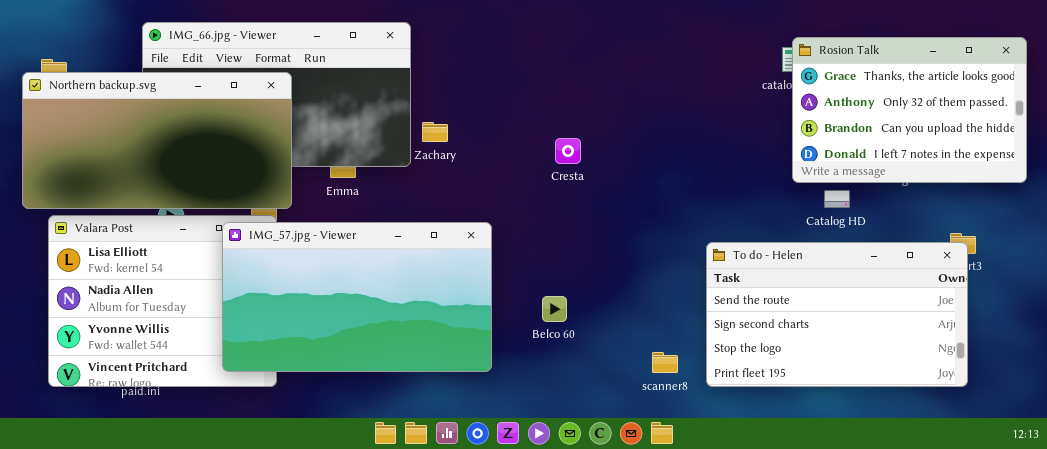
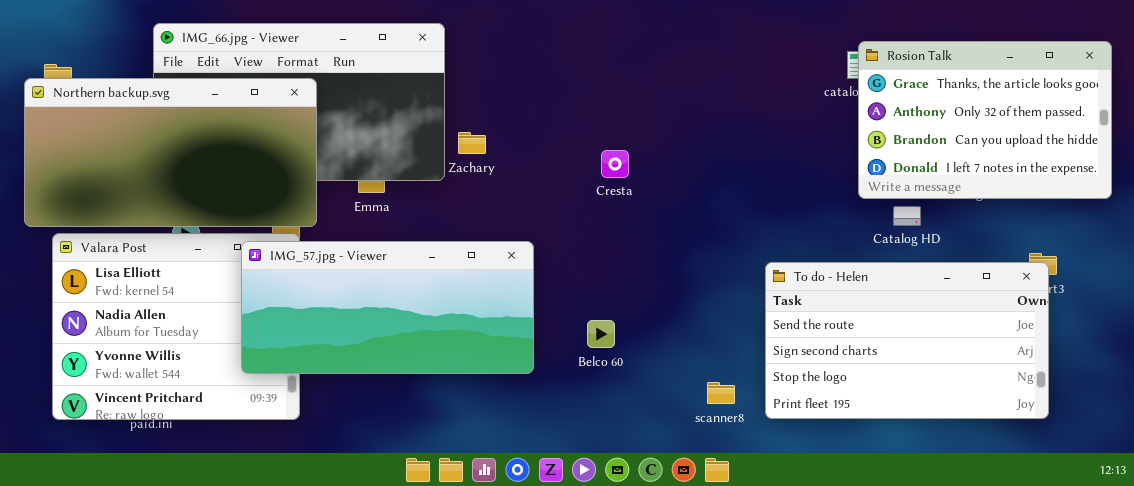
IMG_57.jpg - Viewer: [222,222,492,372] -> [241,241,534,374], resized

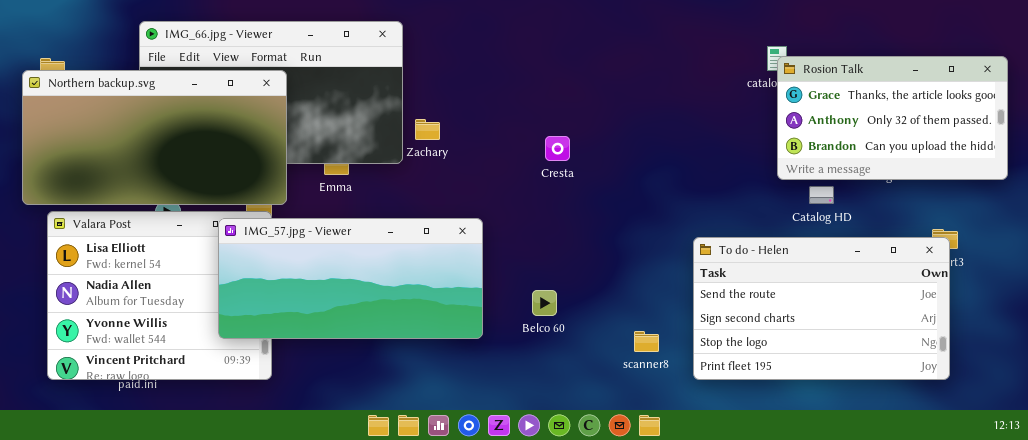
Rosion Talk: [858,41,1112,199] -> [777,56,1008,180], resized
scanner8: [707,382,735,404] -> [634,331,659,352], moved

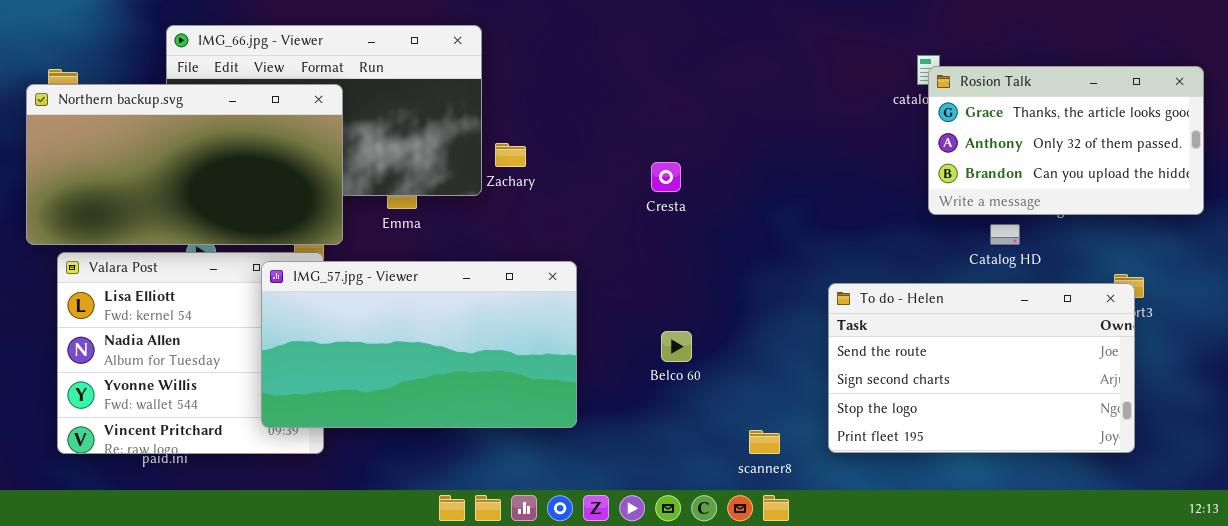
Catalog HD: [809,186,834,204] -> [990,224,1020,245], moved
IMG_57.jpg - Viewer: [218,218,483,339] -> [261,261,577,428], resized
Belco 60: [532,290,557,316] -> [661,331,692,362], moved
scanner8: [634,331,659,352] -> [749,430,780,454], moved

